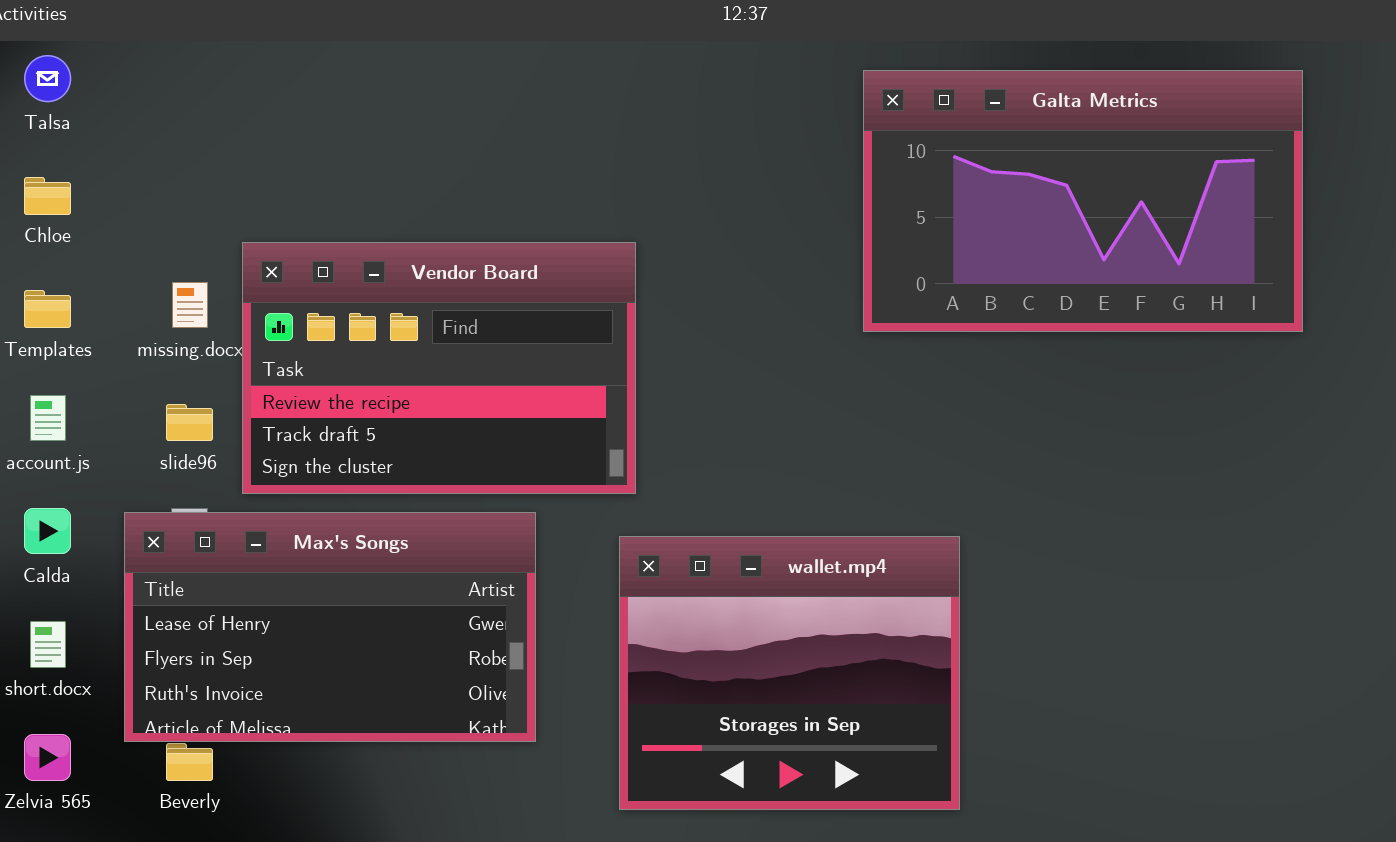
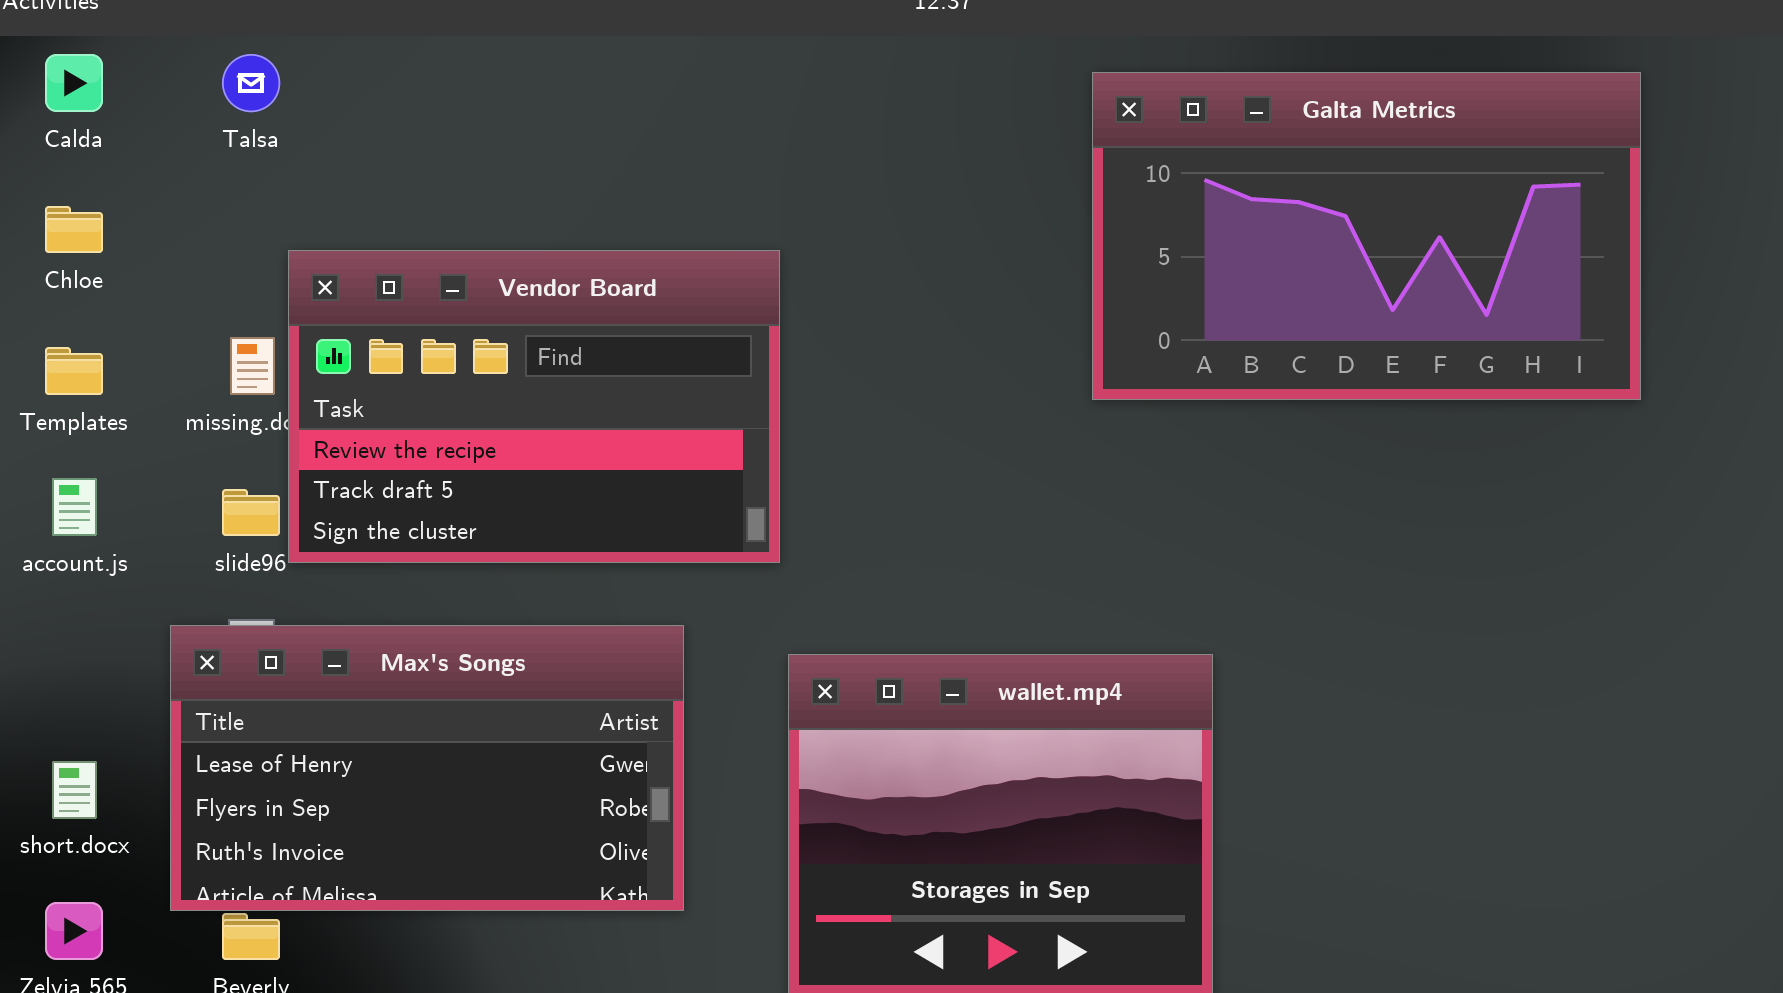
Talsa: [24,55,71,102] -> [222,54,280,112], moved
Vendor Board: [242,242,636,494] -> [288,250,780,563], moved
Calda: [24,508,71,554] -> [45,54,103,112], moved

